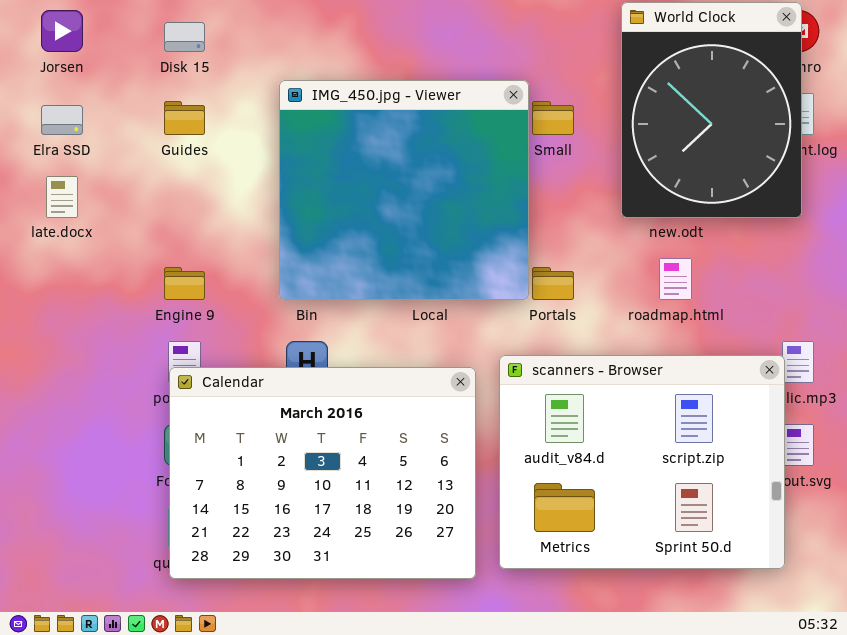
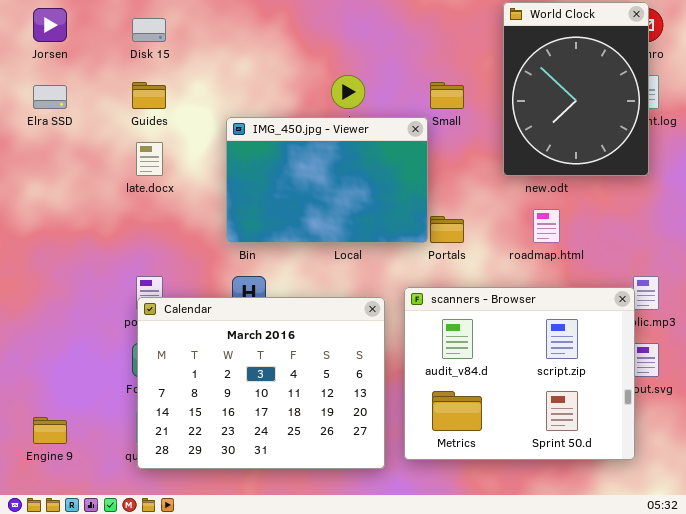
IMG_450.jpg - Viewer: [279,80,529,300] -> [226,117,428,243], resized
late.docx: [46,176,78,218] -> [136,142,163,176], moved
Engine 9: [164,267,205,300] -> [33,417,67,444], moved

